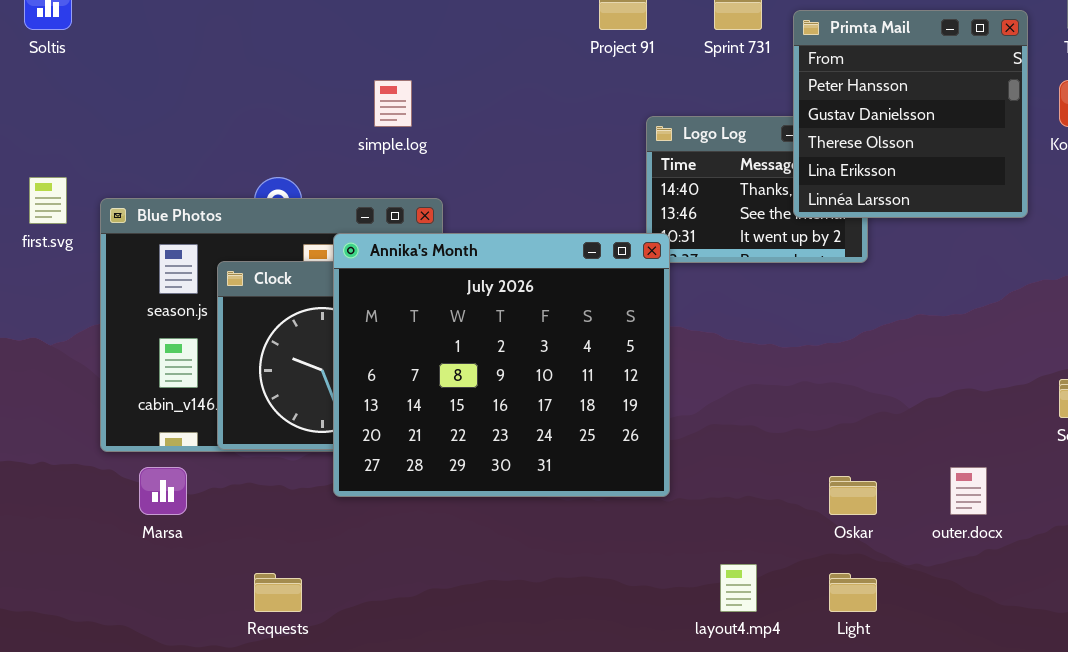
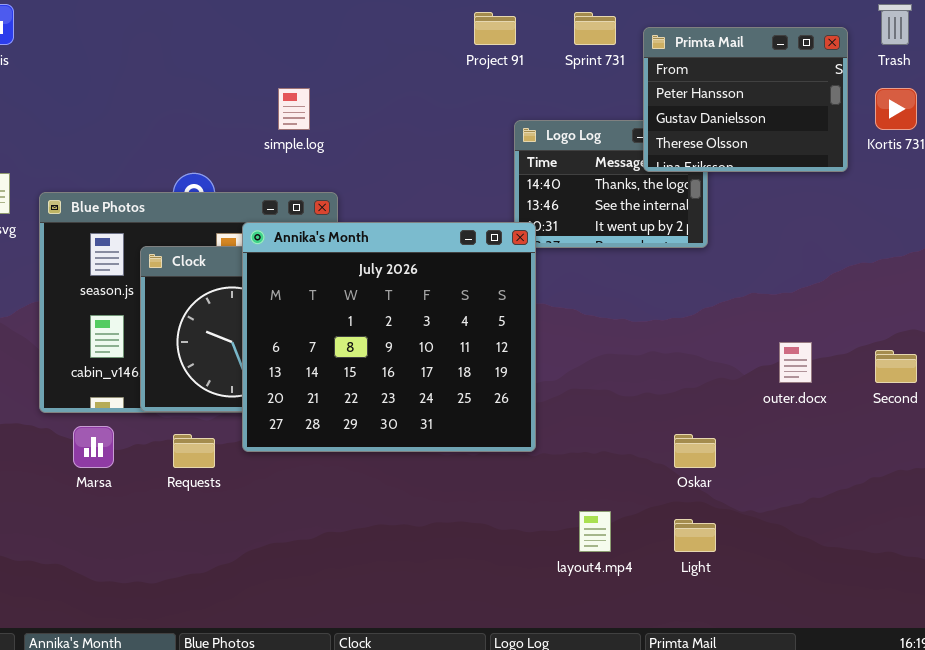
Primta Mail: [793,10,1028,218] -> [643,27,848,172], resized
outer.docx: [950,467,987,515] -> [779,342,812,383], moved
Requests: [254,573,302,612] -> [173,434,215,468], moved

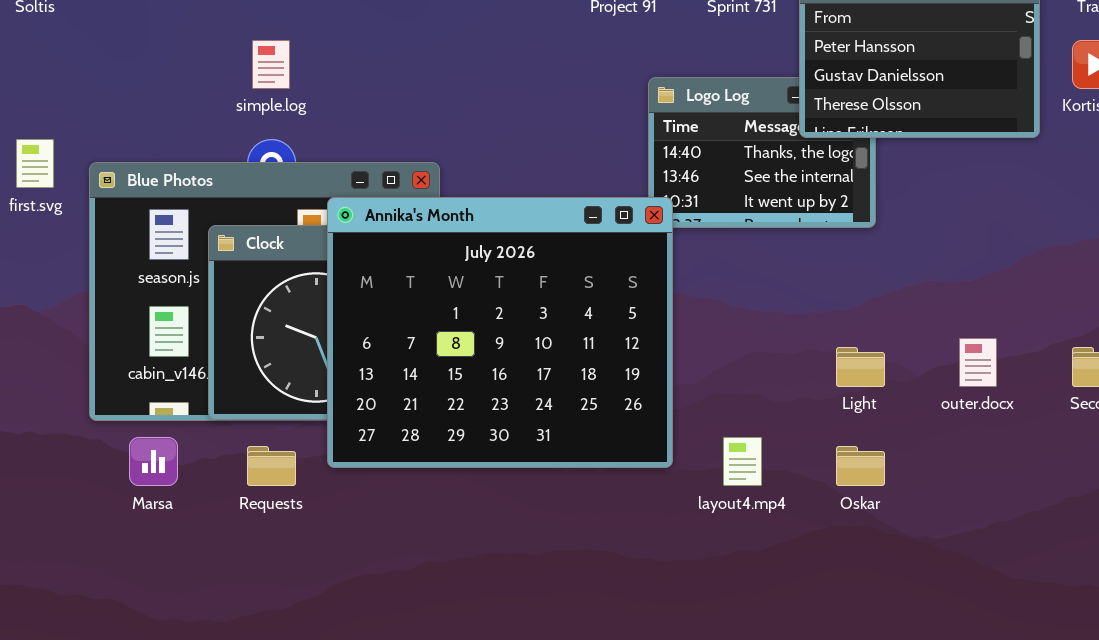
simple.log: [278,88,310,130] -> [252,40,290,89], moved
layout4.mp4: [579,511,611,552] -> [723,437,762,486], moved
Light: [674,519,716,552] -> [836,347,885,387], moved

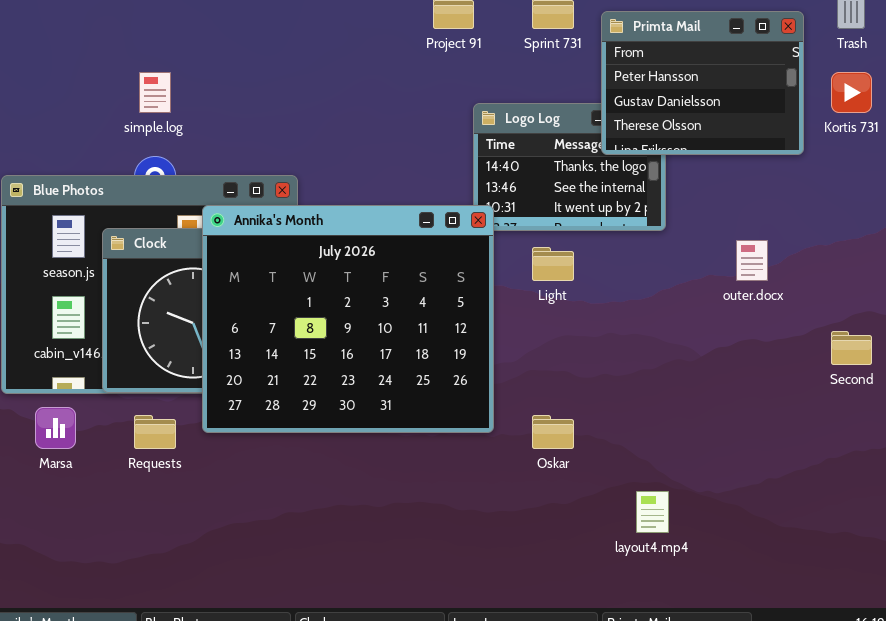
outer.docx: [959,338,997,387] -> [736,240,768,281], moved
Light: [836,347,885,387] -> [532,247,574,281], moved
layout4.mp4: [723,437,762,486] -> [636,491,669,533], moved
Oskar: [836,446,885,486] -> [532,415,574,449], moved

